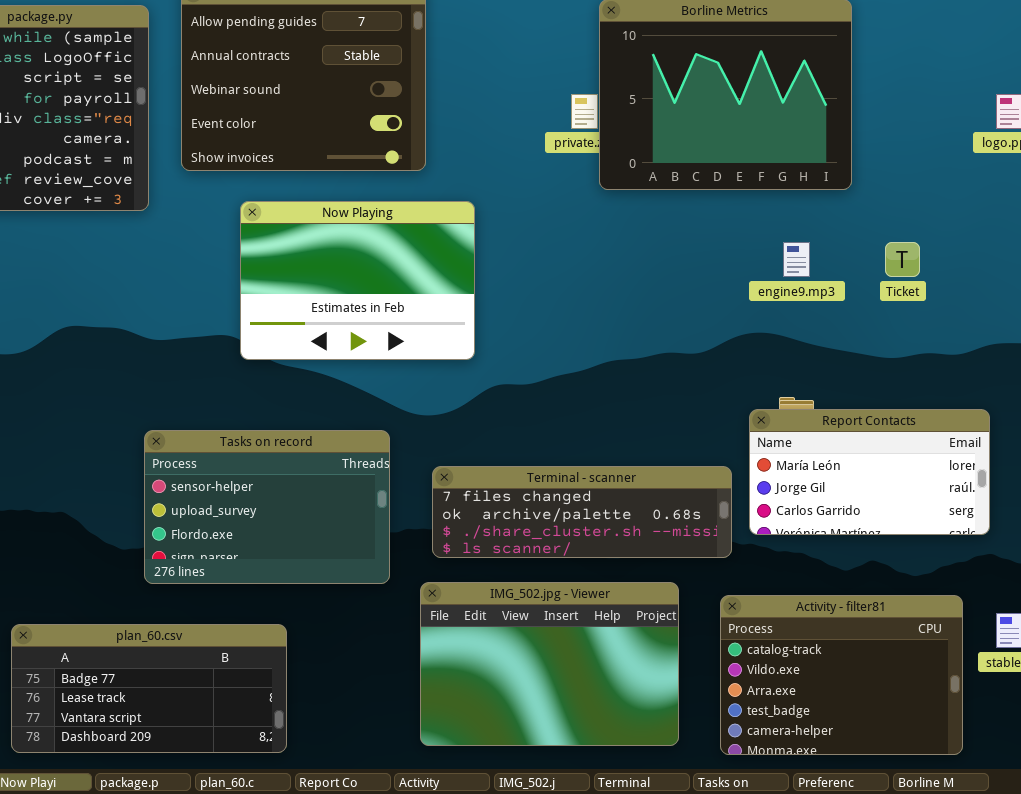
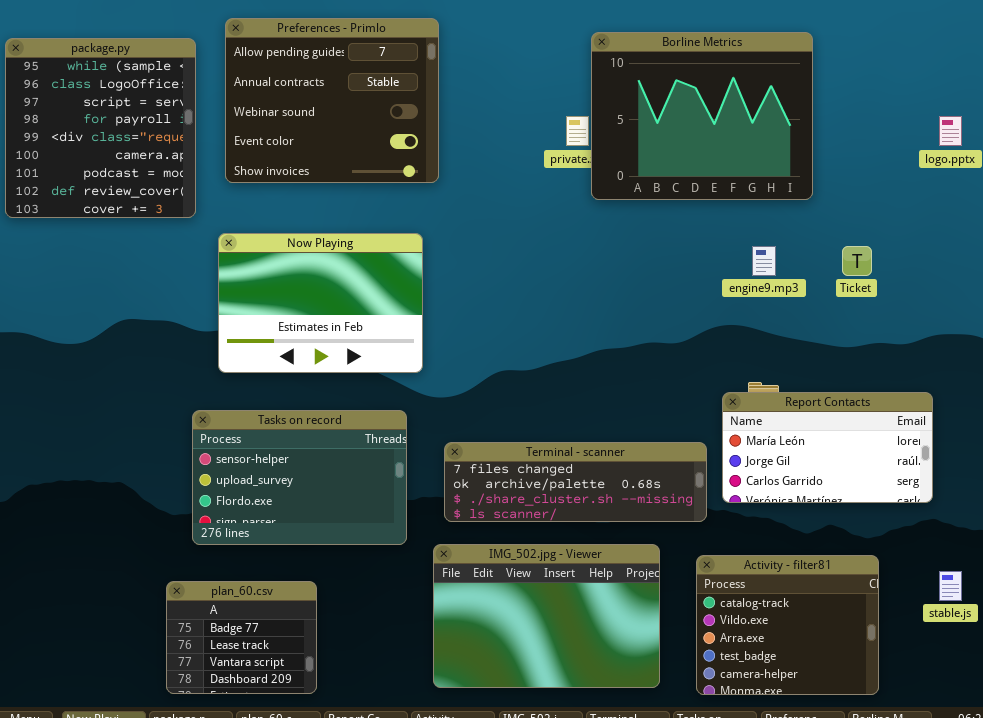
Now Playing: [240,201,475,360] -> [218,233,423,373], moved
Activity - filter81: [720,595,963,755] -> [696,555,879,695], resized
plan_60.csv: [11,624,287,753] -> [166,581,317,694], resized

